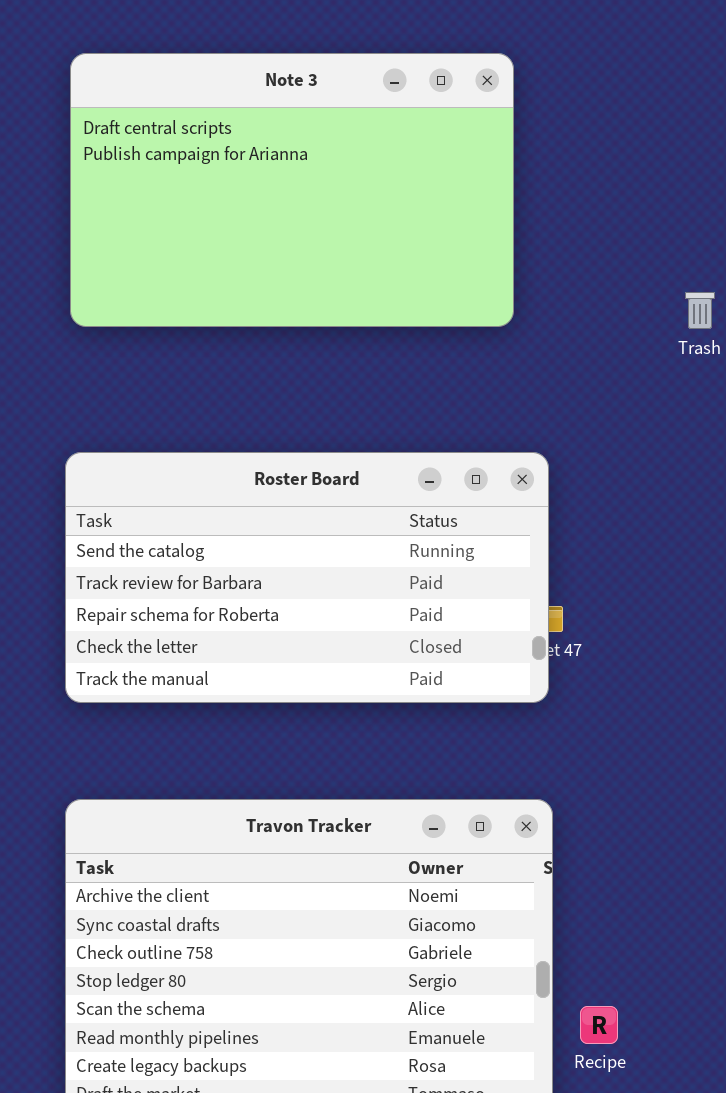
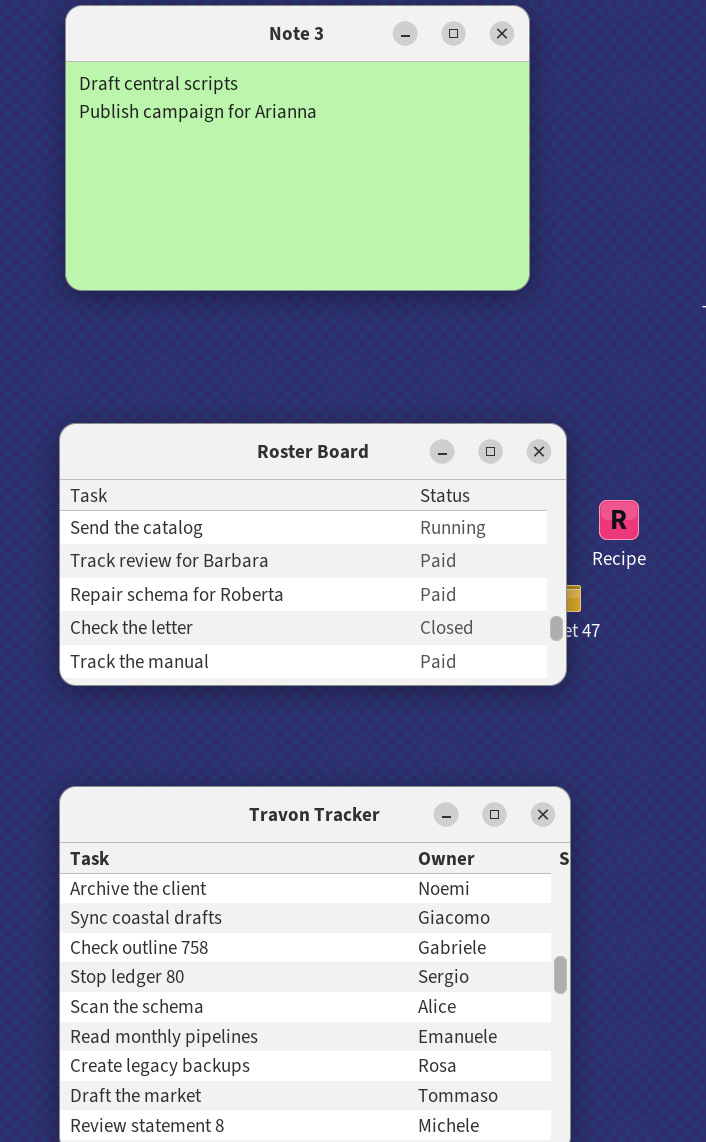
Recipe: [580,1006,618,1044] -> [599,500,639,540], moved

